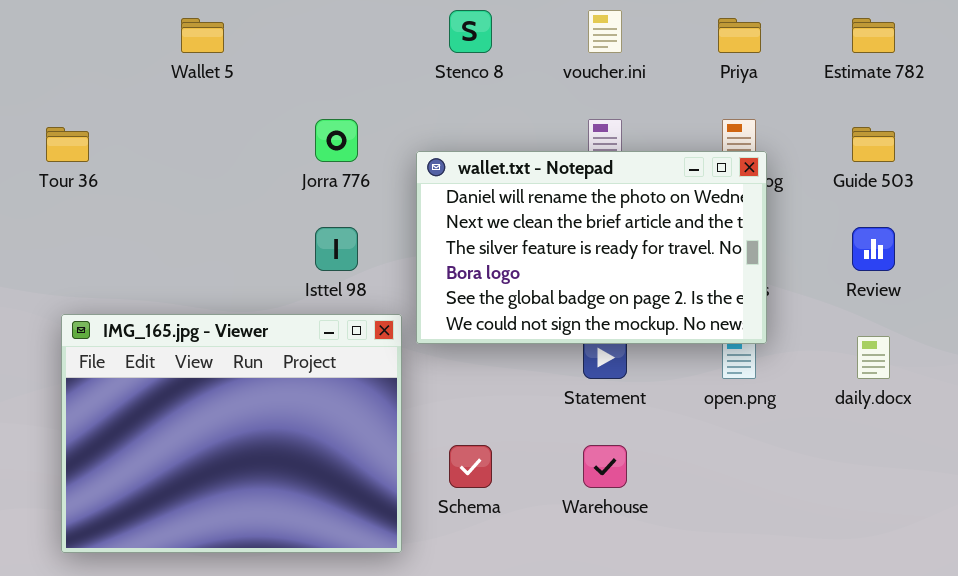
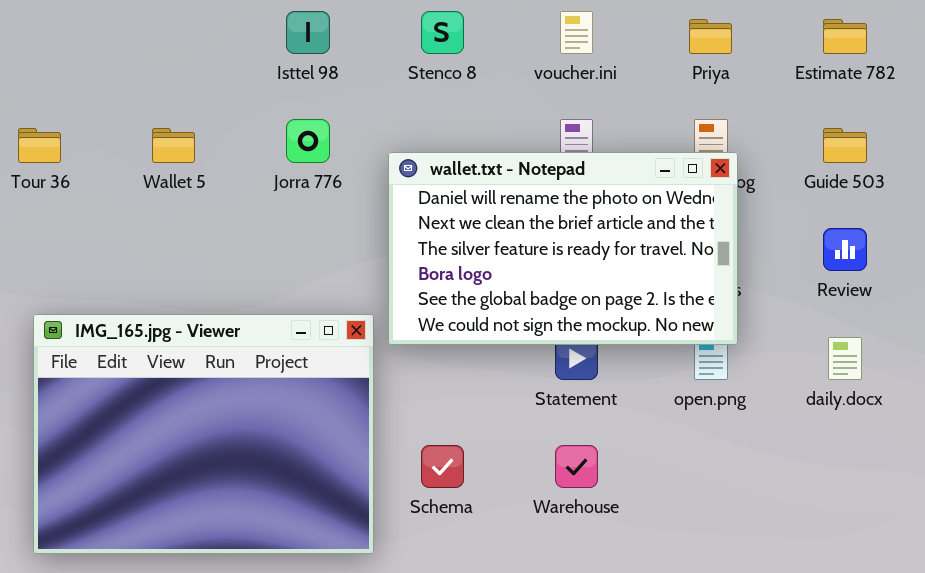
Wallet 5: [181,18,224,53] -> [152,128,195,163], moved
Isttel 98: [315,227,358,271] -> [286,11,330,54], moved

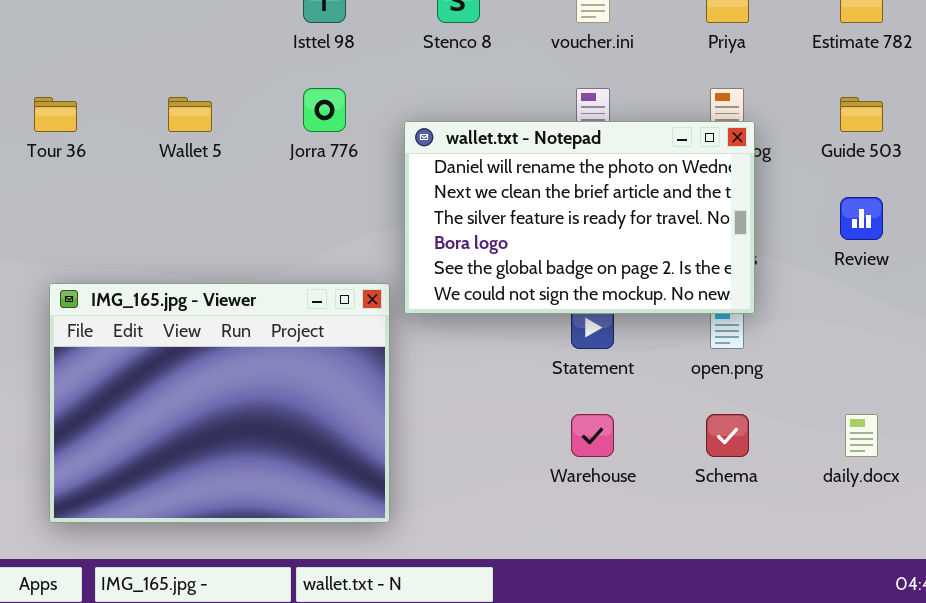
daily.docx: [828,337,862,380] -> [845,414,878,457], moved
Schema: [421,445,464,488] -> [706,414,749,457], moved

